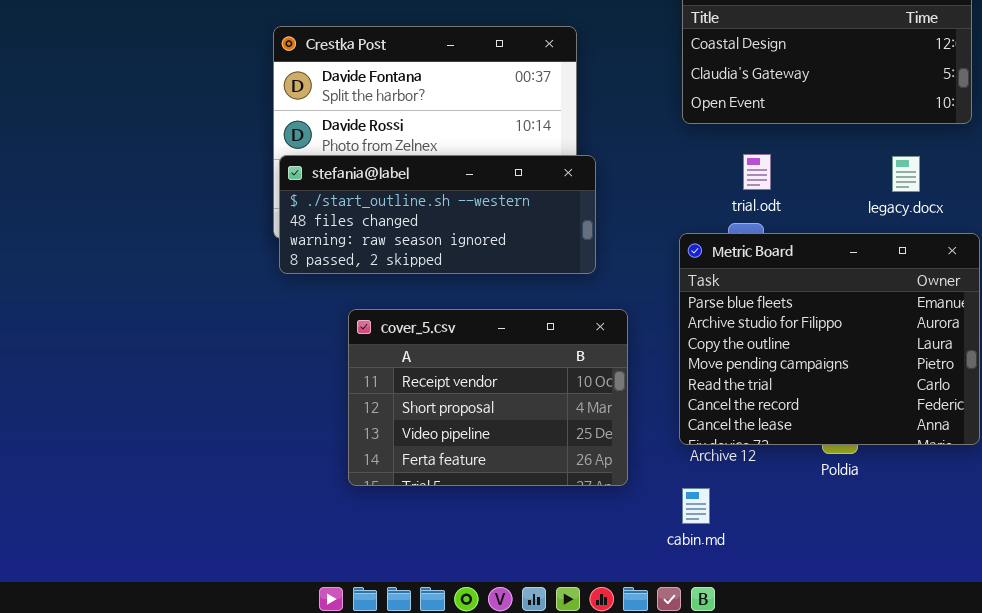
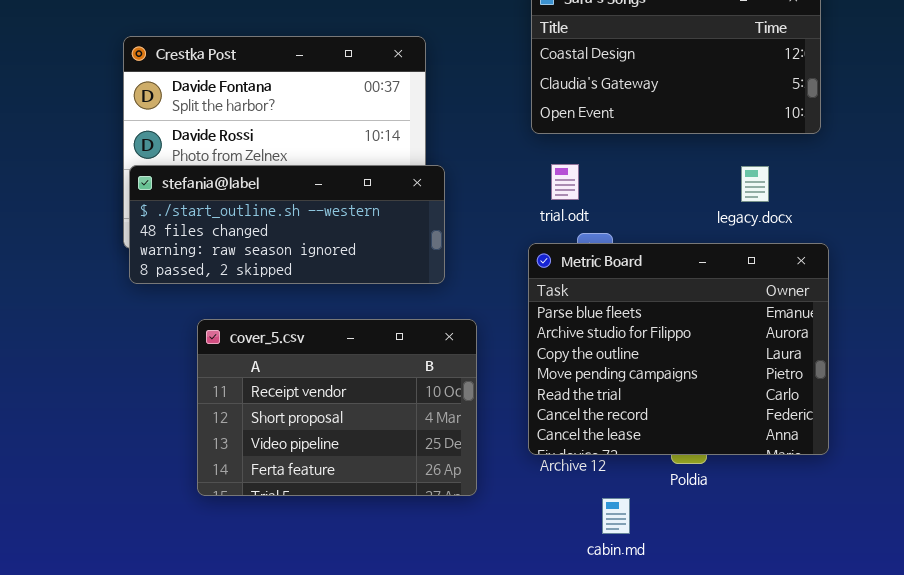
trial.odt: [743,154,771,190] -> [551,164,579,200], moved
cabin.md: [682,488,710,524] -> [602,498,630,534], moved

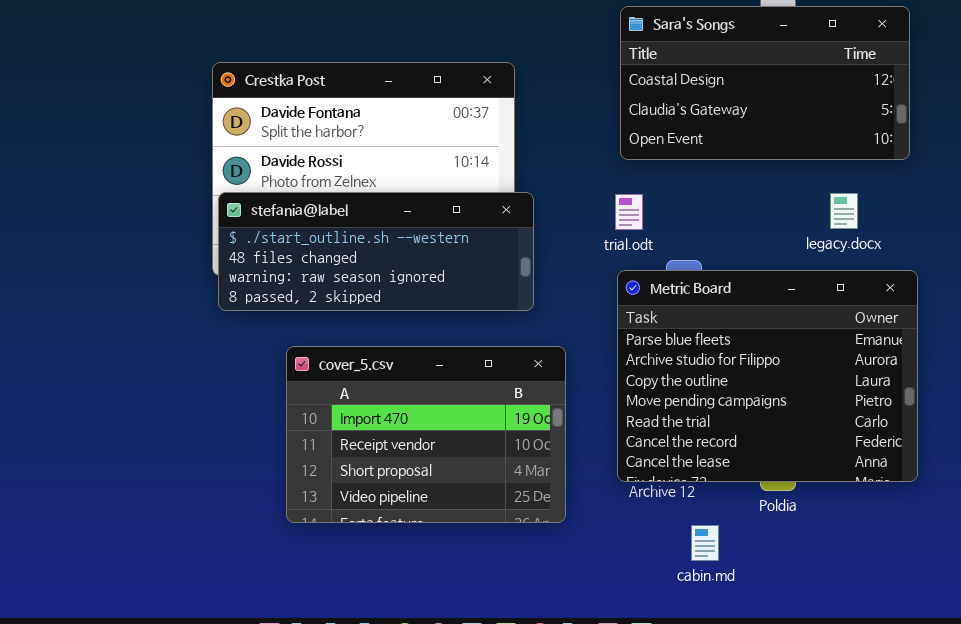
trial.odt: [551,164,579,200] -> [615,194,643,230], moved
cover_5.csv: [197,319,477,496] -> [286,346,566,523], scrolled up 1 row

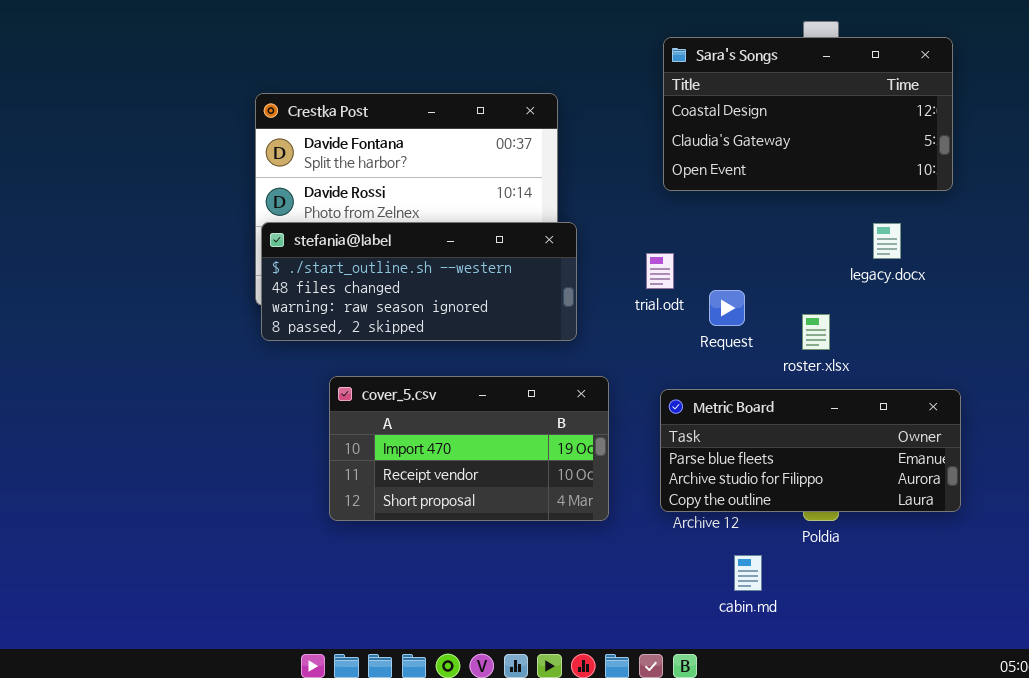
trial.odt: [615,194,643,230] -> [646,253,674,289], moved
Metric Board: [617,270,918,482] -> [660,389,961,512], resized
cover_5.csv: [286,346,566,523] -> [329,376,609,521], resized

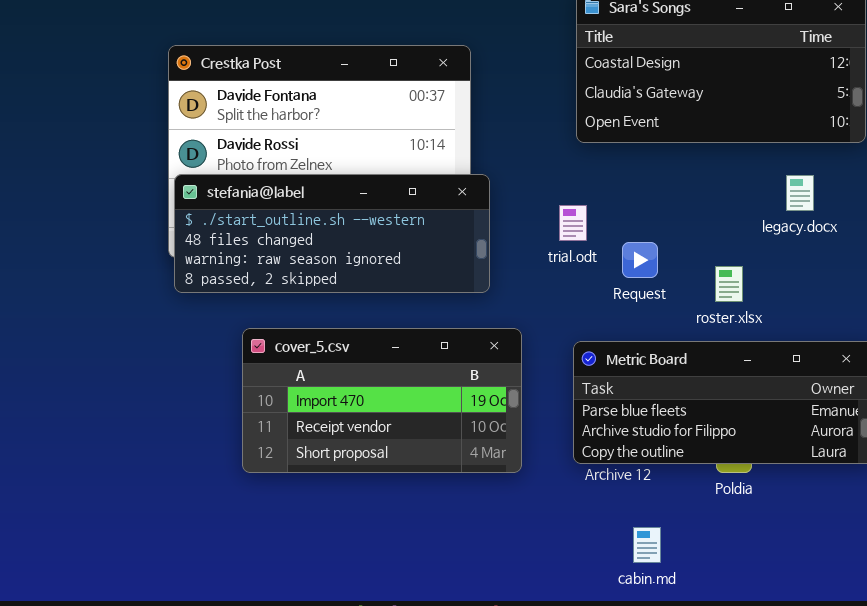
cabin.md: [734,555,762,591] -> [633,527,661,563], moved

